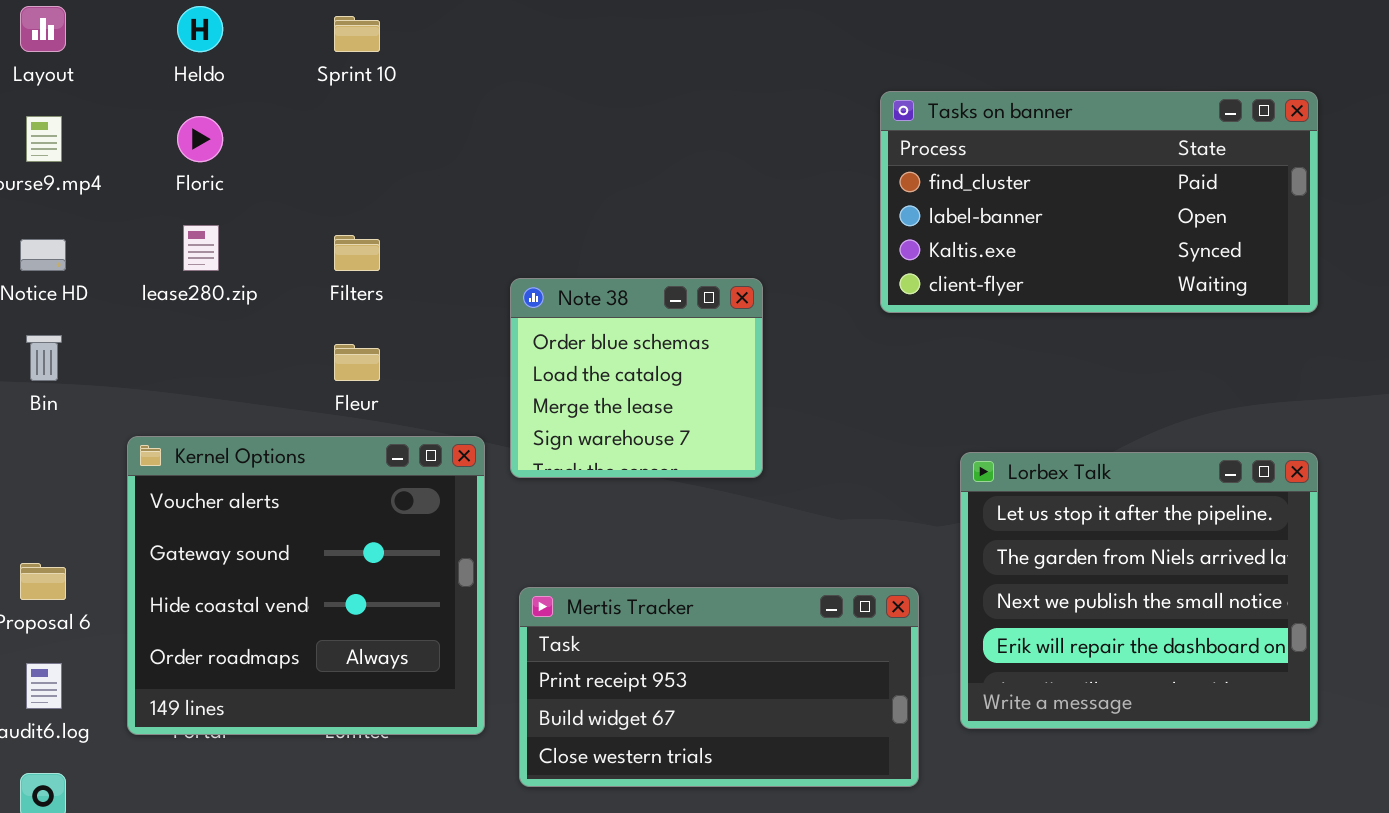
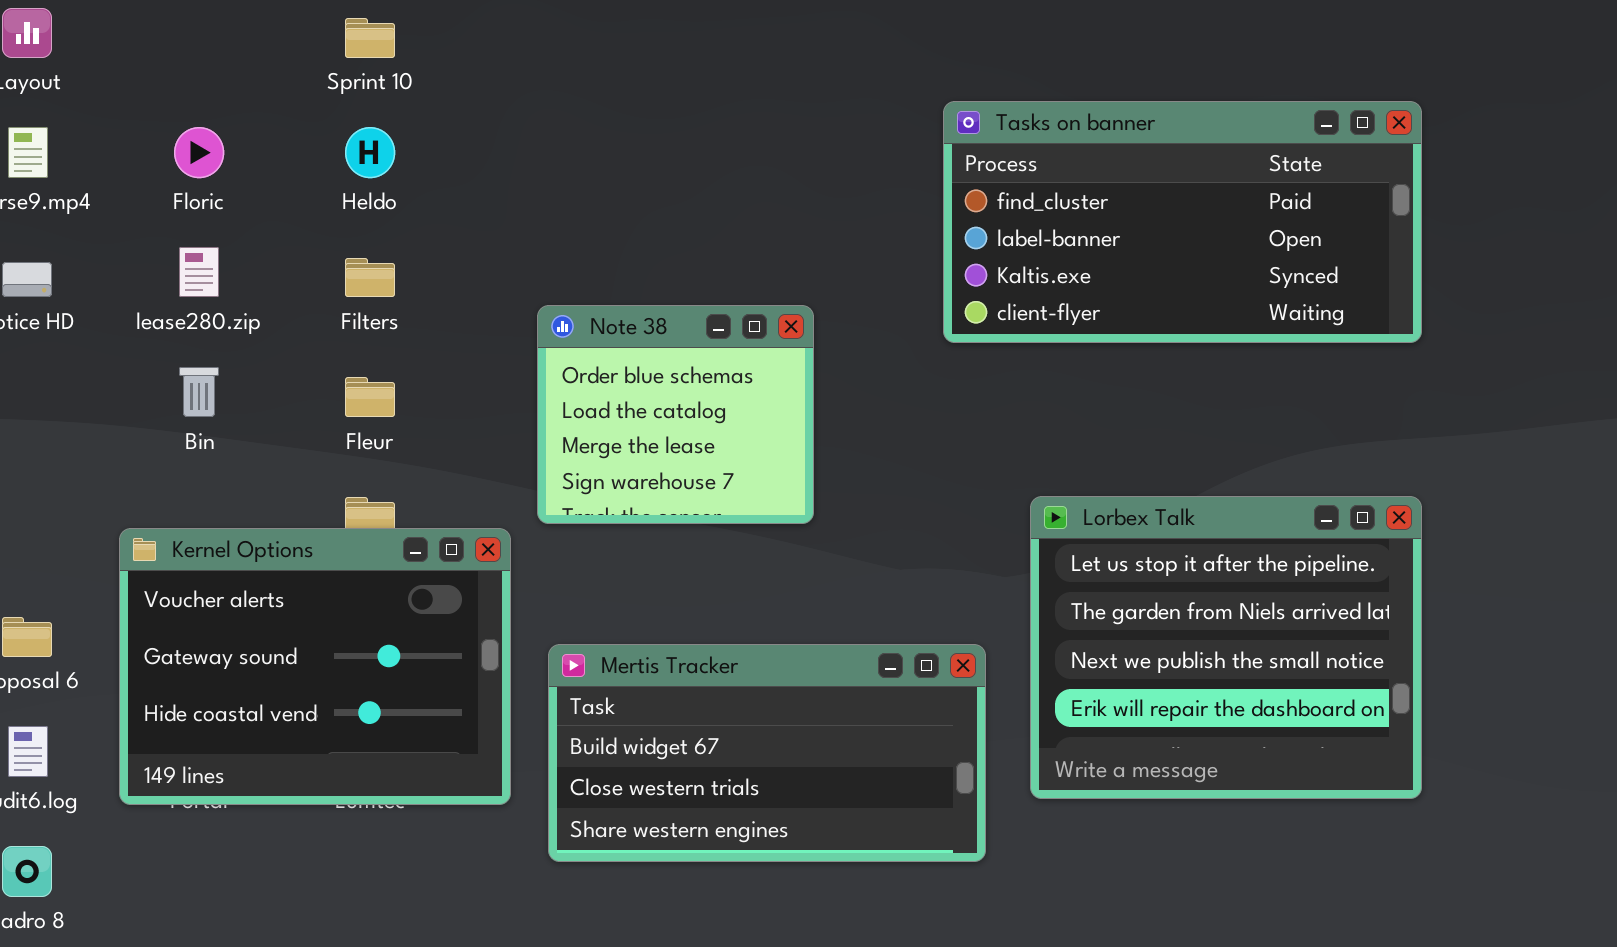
Heldo: [177,6,223,52] -> [345,127,395,178], moved
Bin: [26,335,62,381] -> [179,367,219,417], moved
Kernel Options: [127,436,485,735] -> [119,528,511,805], resized
Mertis Tracker: [519,587,919,787] -> [548,644,986,862], scrolled down 1 row

